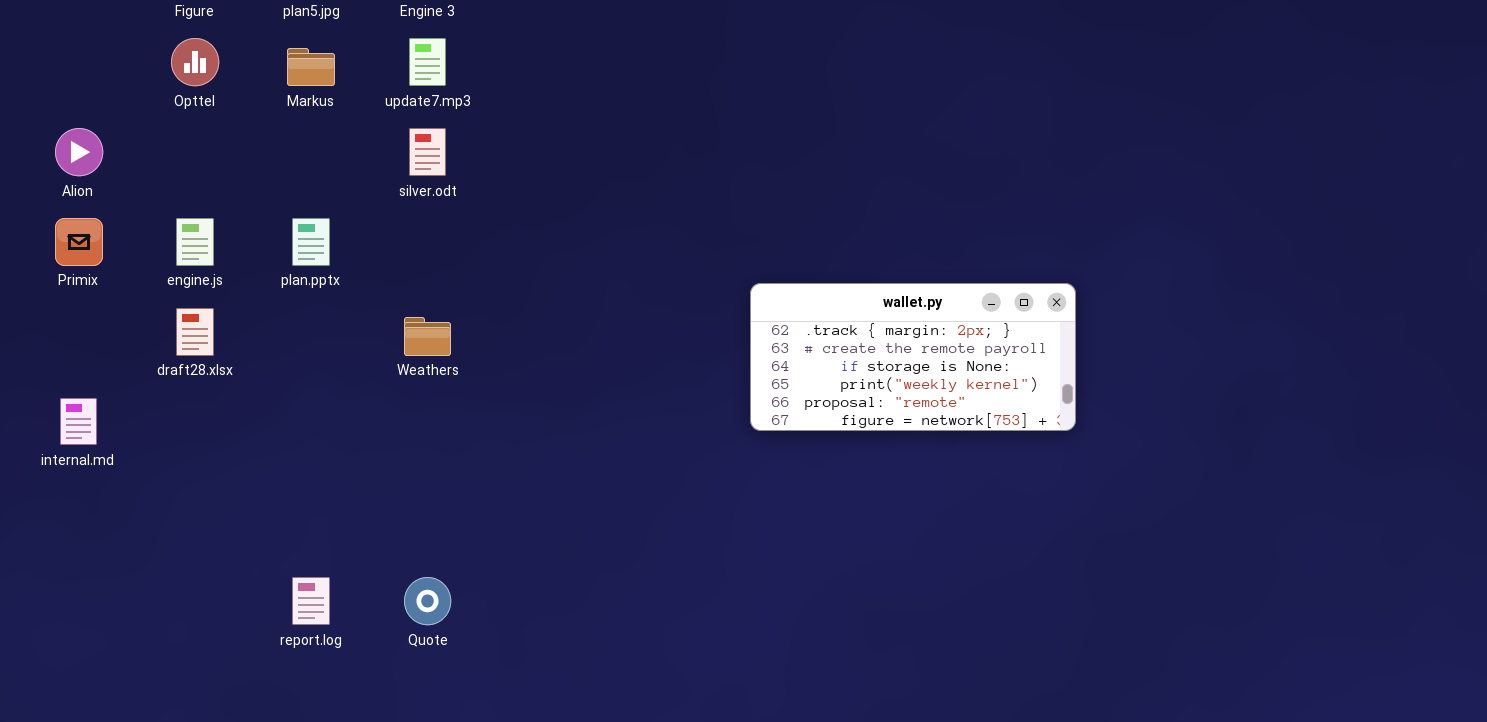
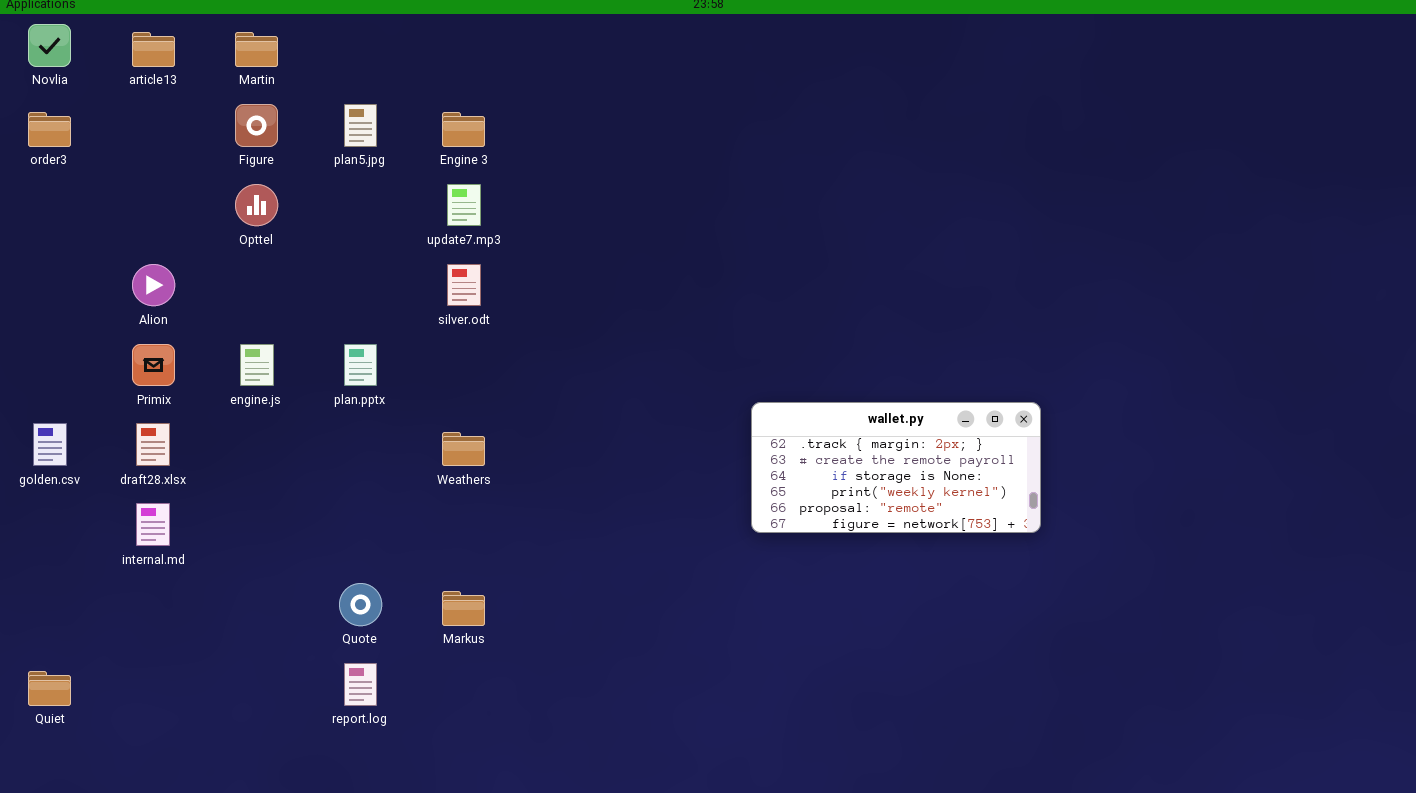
Markus: [287,48,335,86] -> [442,591,485,626], moved
draft28.xlsx: [176,308,214,356] -> [136,423,170,466], moved
Quote: [404,577,451,625] -> [339,583,382,626], moved

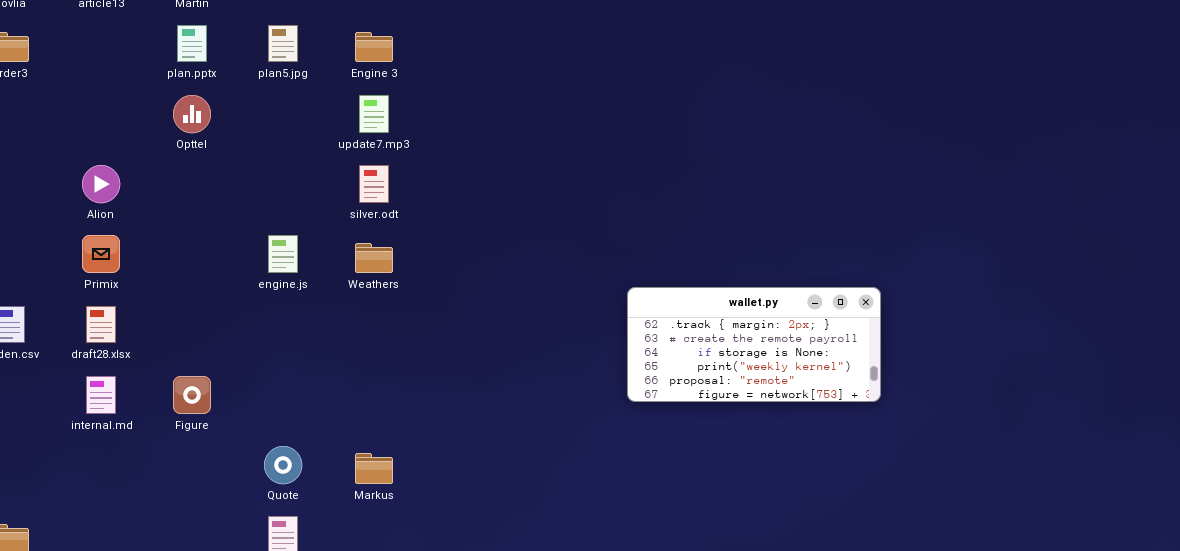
Figure: [235,104,278,147] -> [173,376,211,414], moved
engine.js: [240,344,274,386] -> [268,235,298,273], moved
plan.pptx: [344,344,377,386] -> [177,25,207,62], moved
Weathers: [442,432,485,466] -> [355,243,393,273], moved

